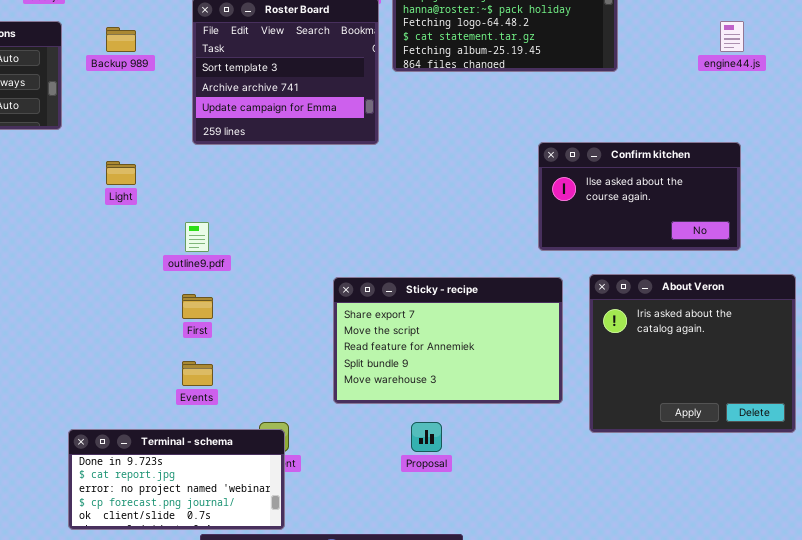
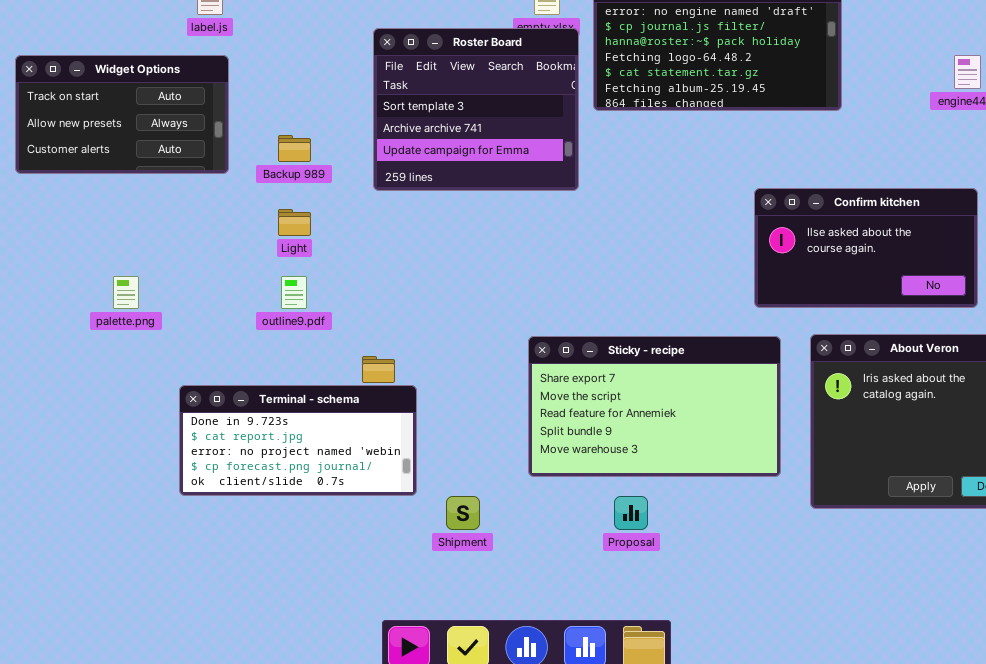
Backup 989: [106,27,136,52] -> [278,135,311,162], moved
outline9.pdf: [185,222,209,252] -> [281,276,307,309], moved
Terminal - schema: [68,429,285,530] -> [179,385,417,496], moved

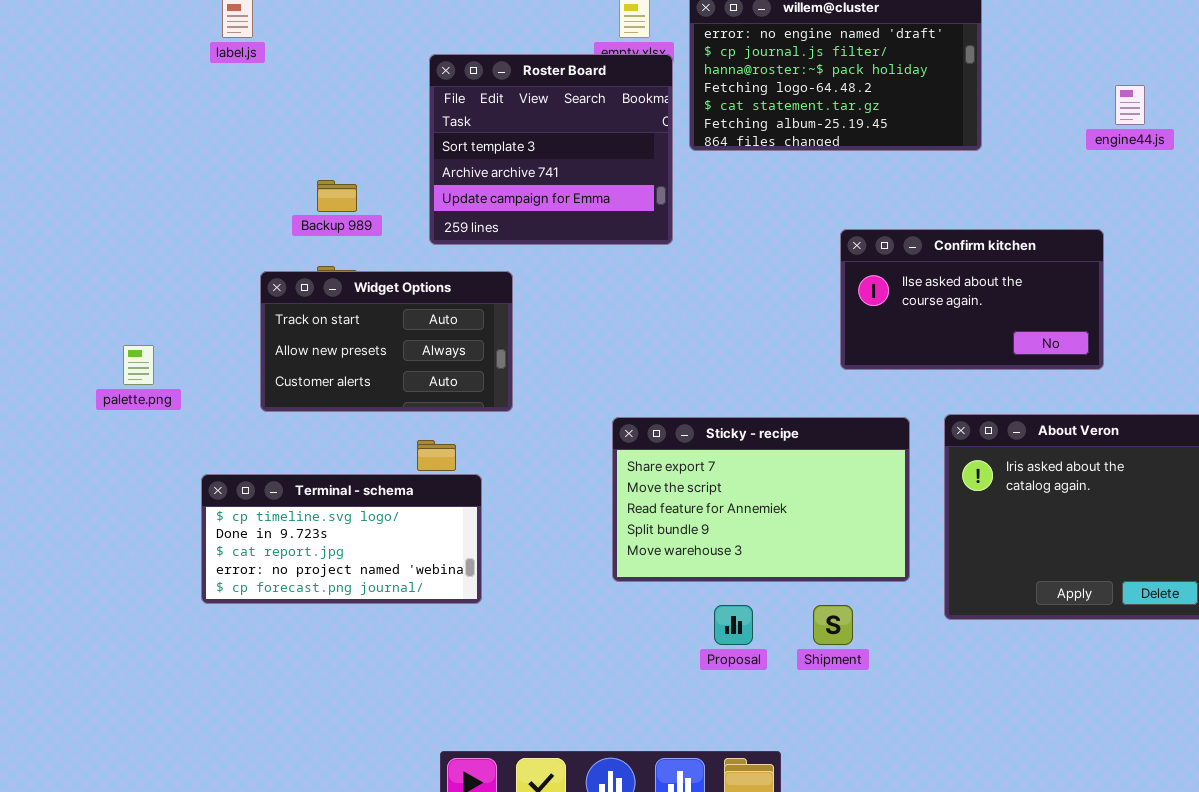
Widget Options: [15,55,229,174] -> [260,271,513,412], moved
Confirm kitchen: [754,188,978,308] -> [840,229,1104,370], moved
Terminal - schema: [179,385,417,496] -> [201,474,482,604], scrolled up 1 row
Shipment: [446,496,480,530] -> [813,605,853,645], moved

